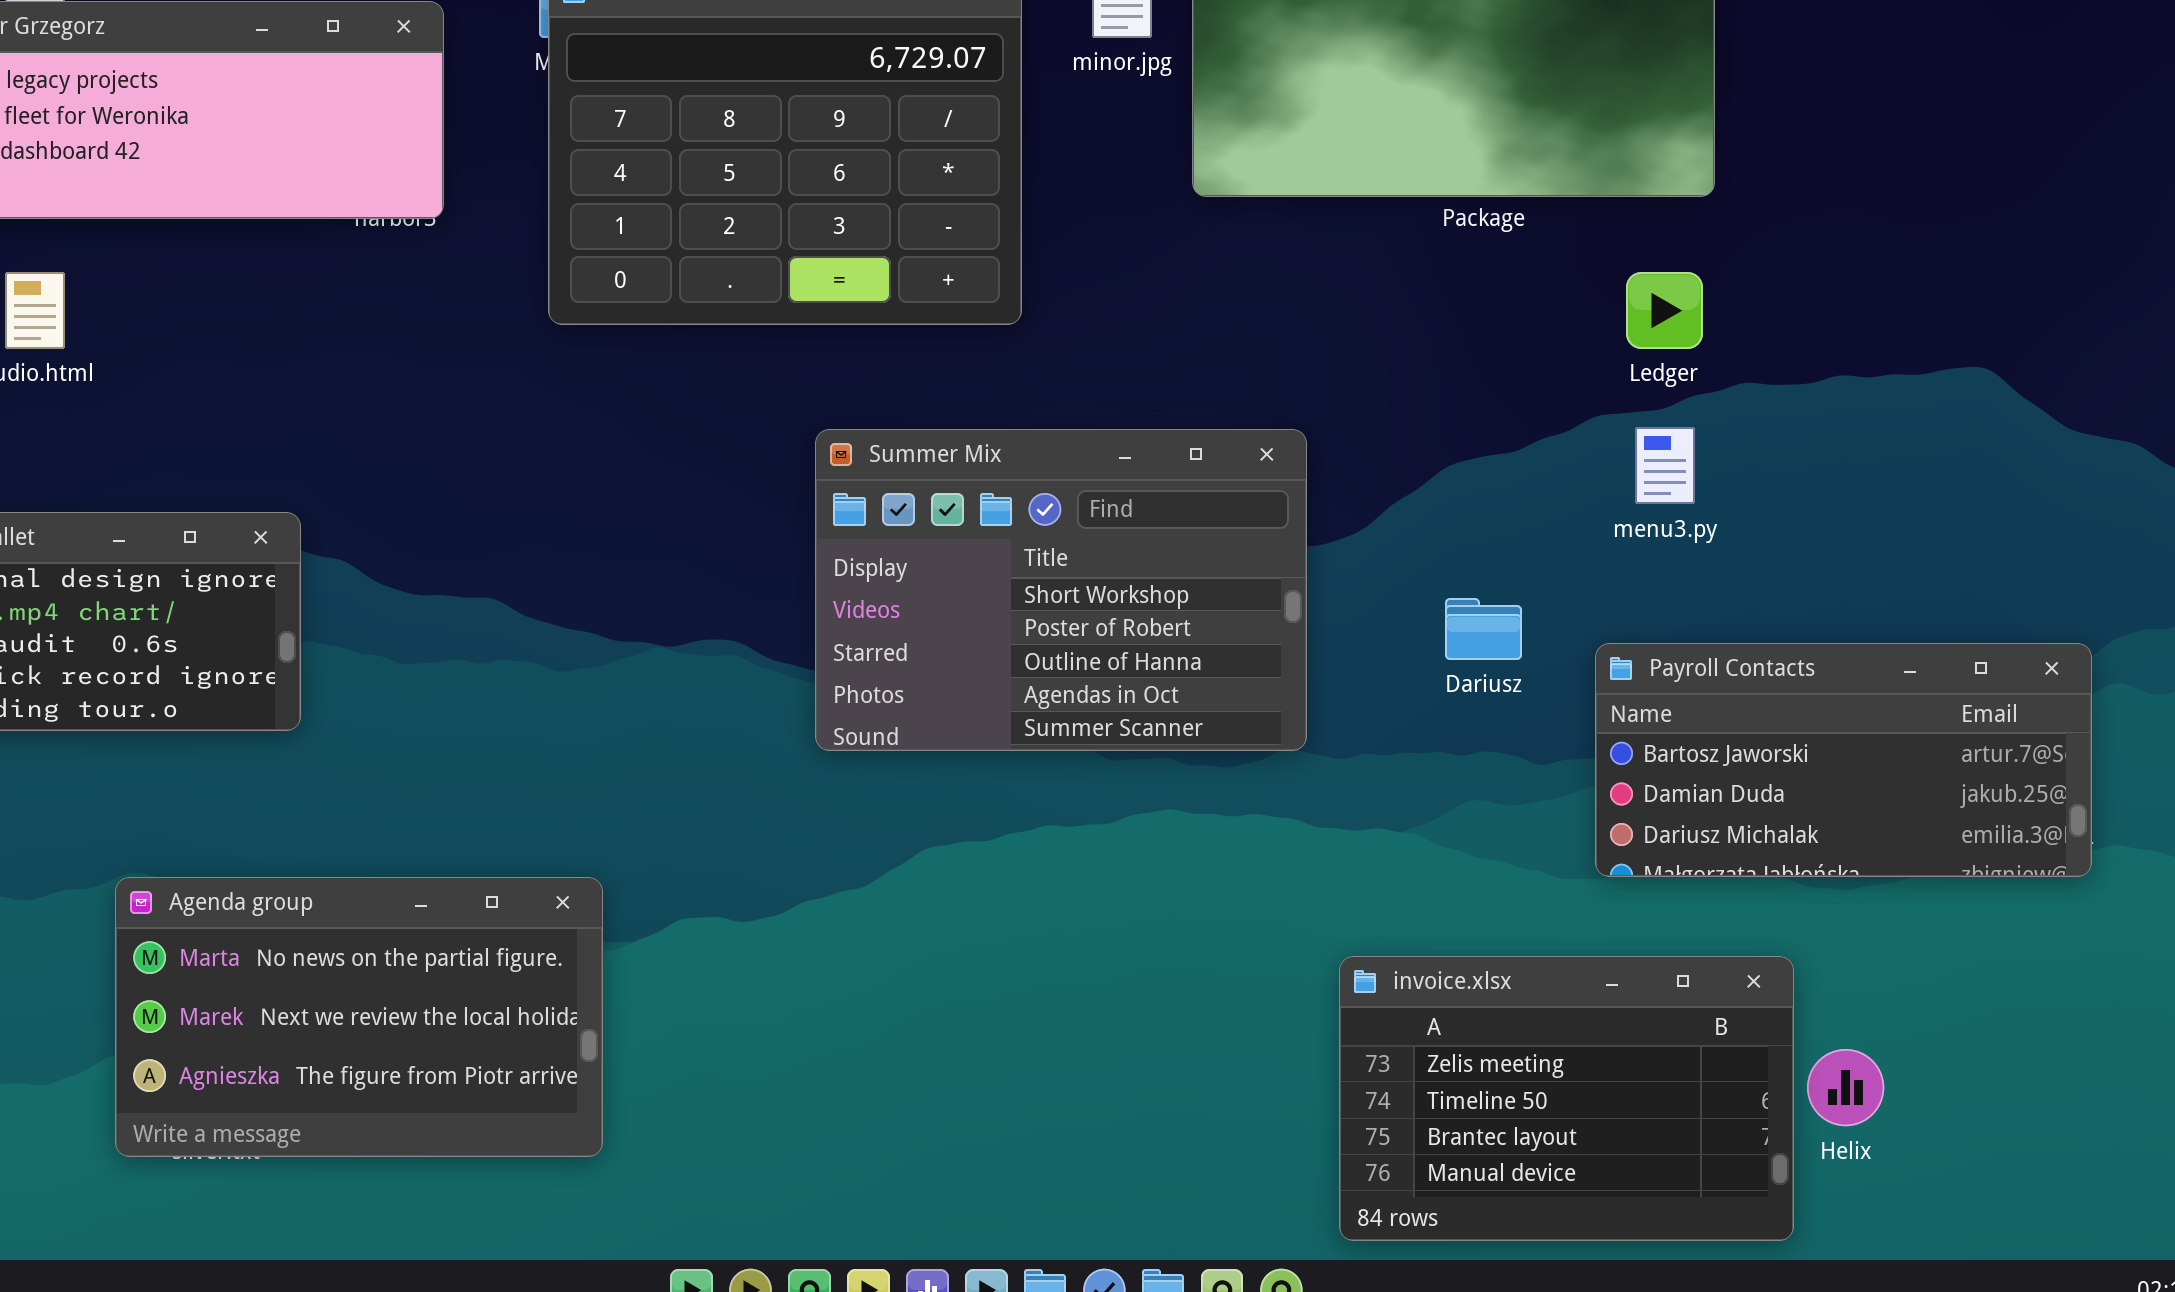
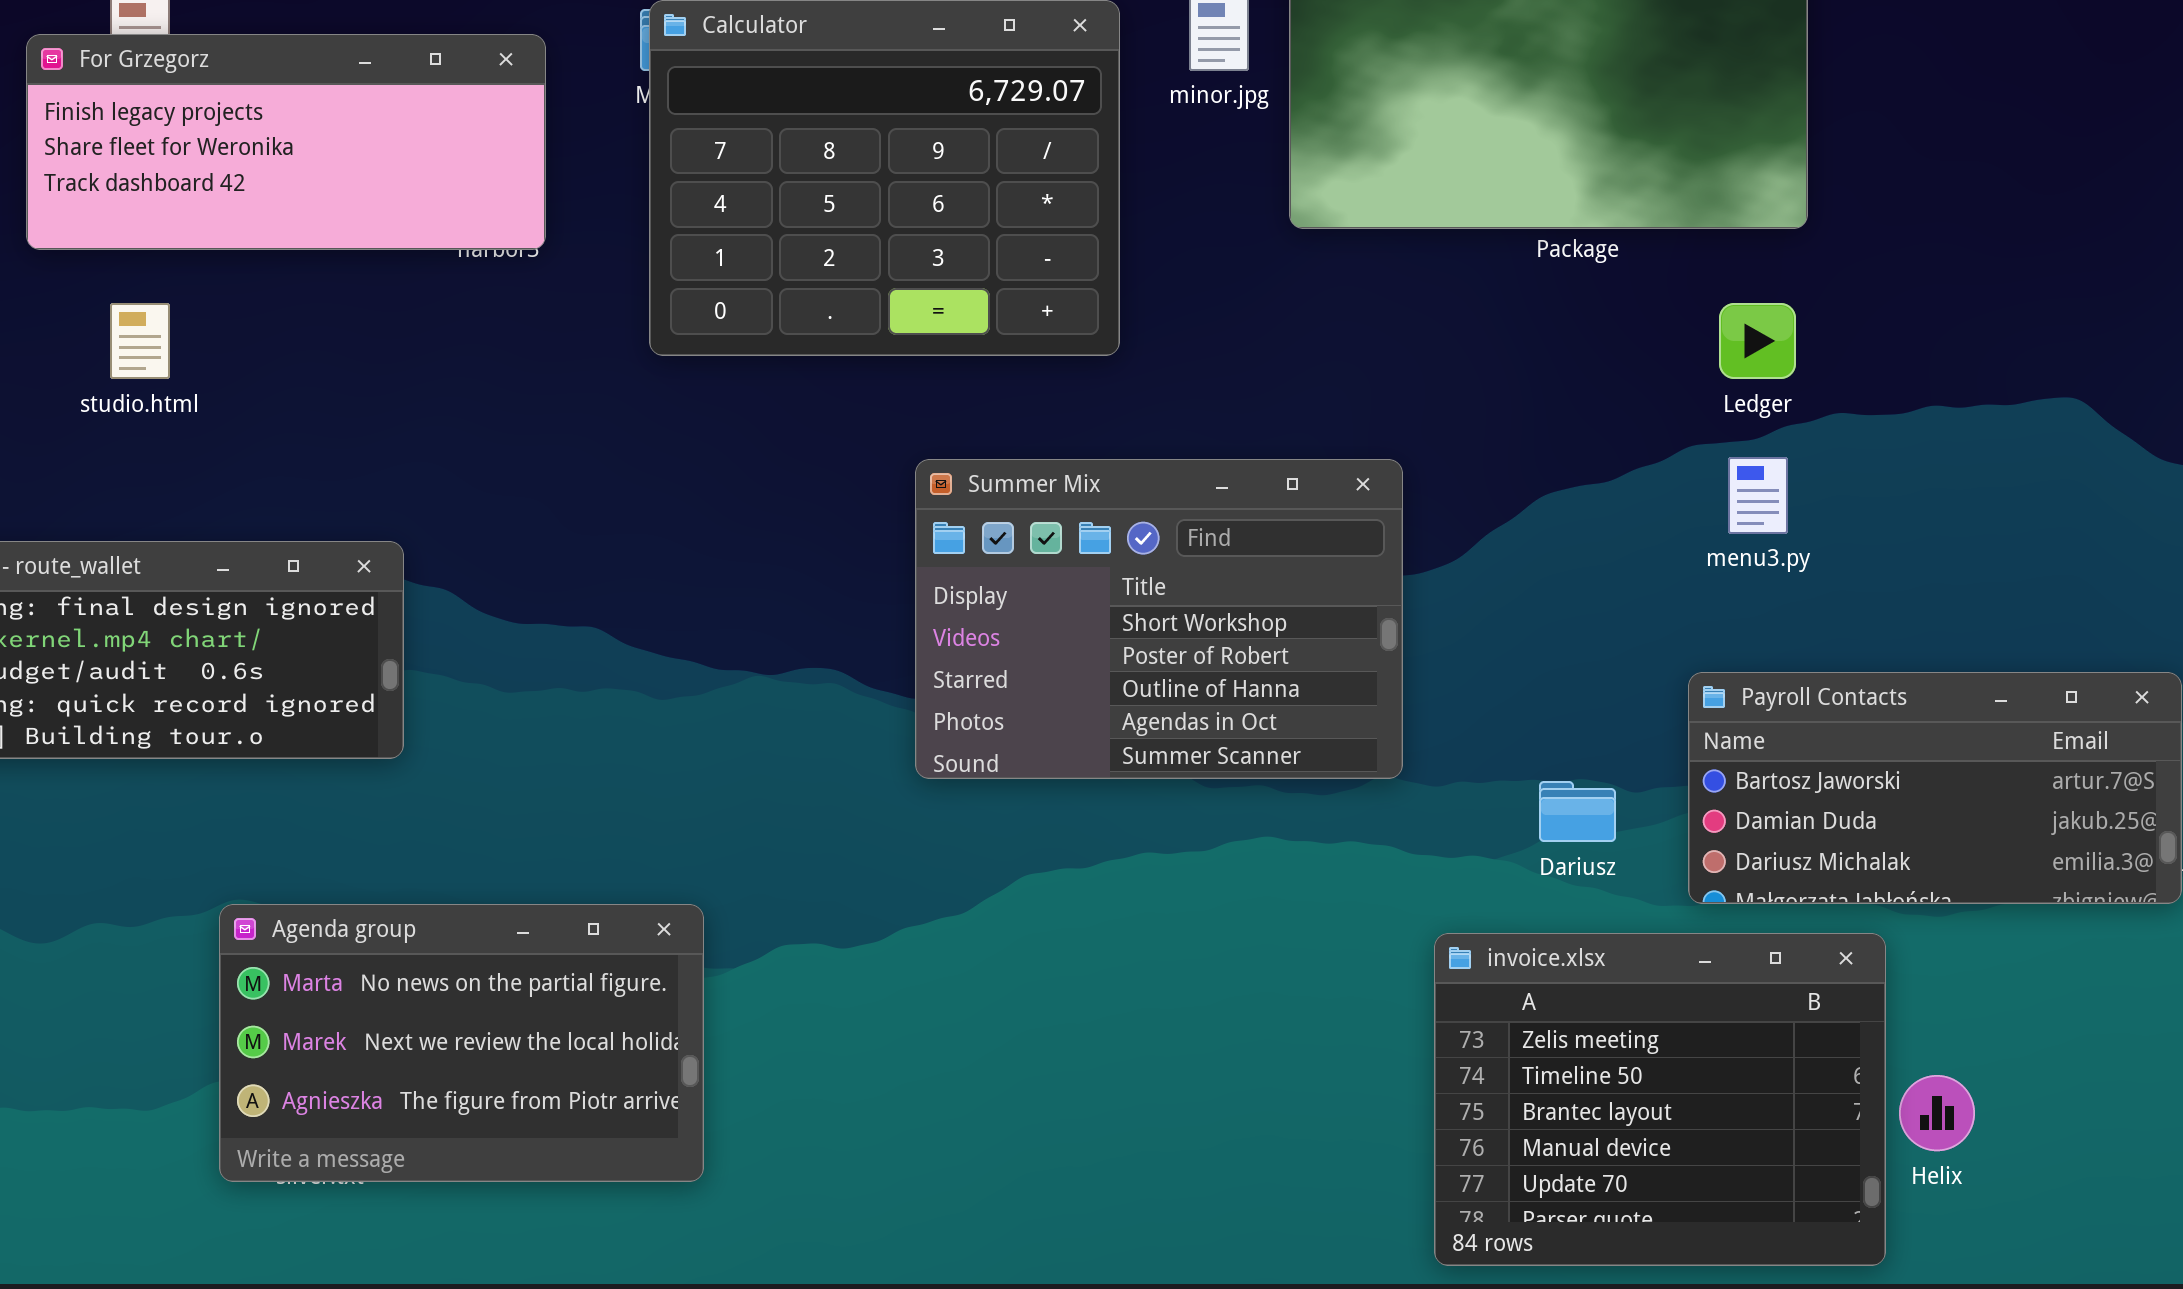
Dariusz: [1445,598,1522,660] -> [1539,781,1616,842], moved
invoice.xlsx: [1339,956,1794,1241] -> [1434,933,1886,1266], resized

